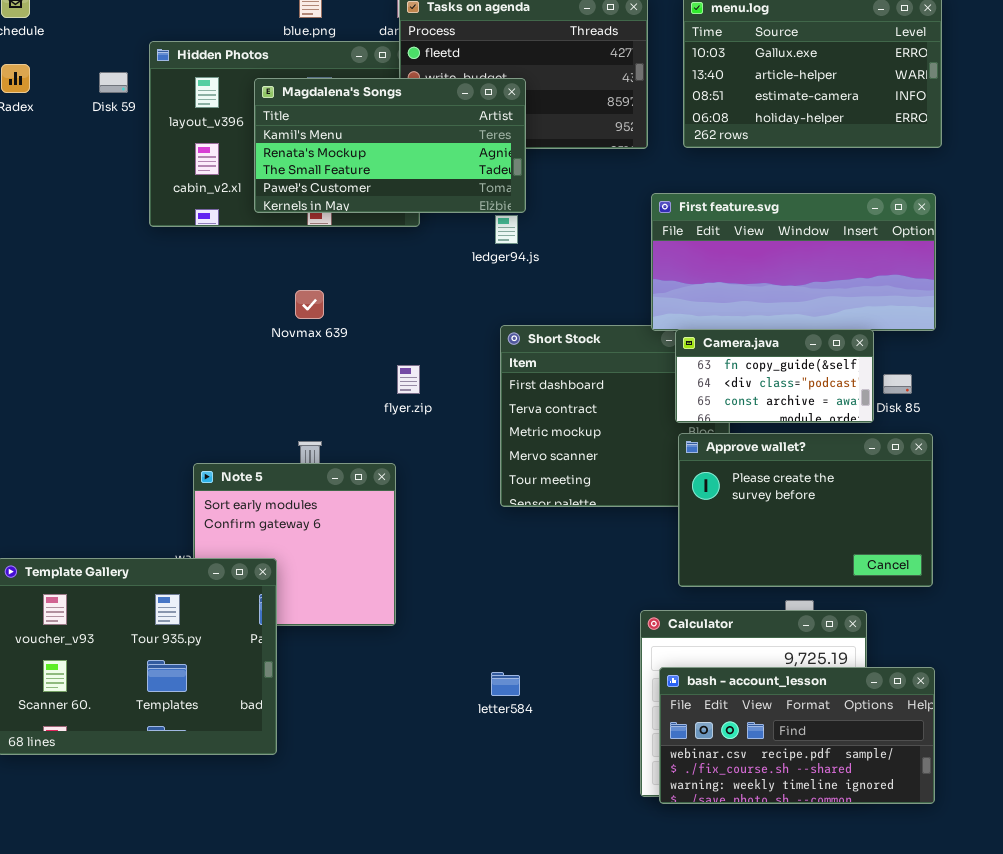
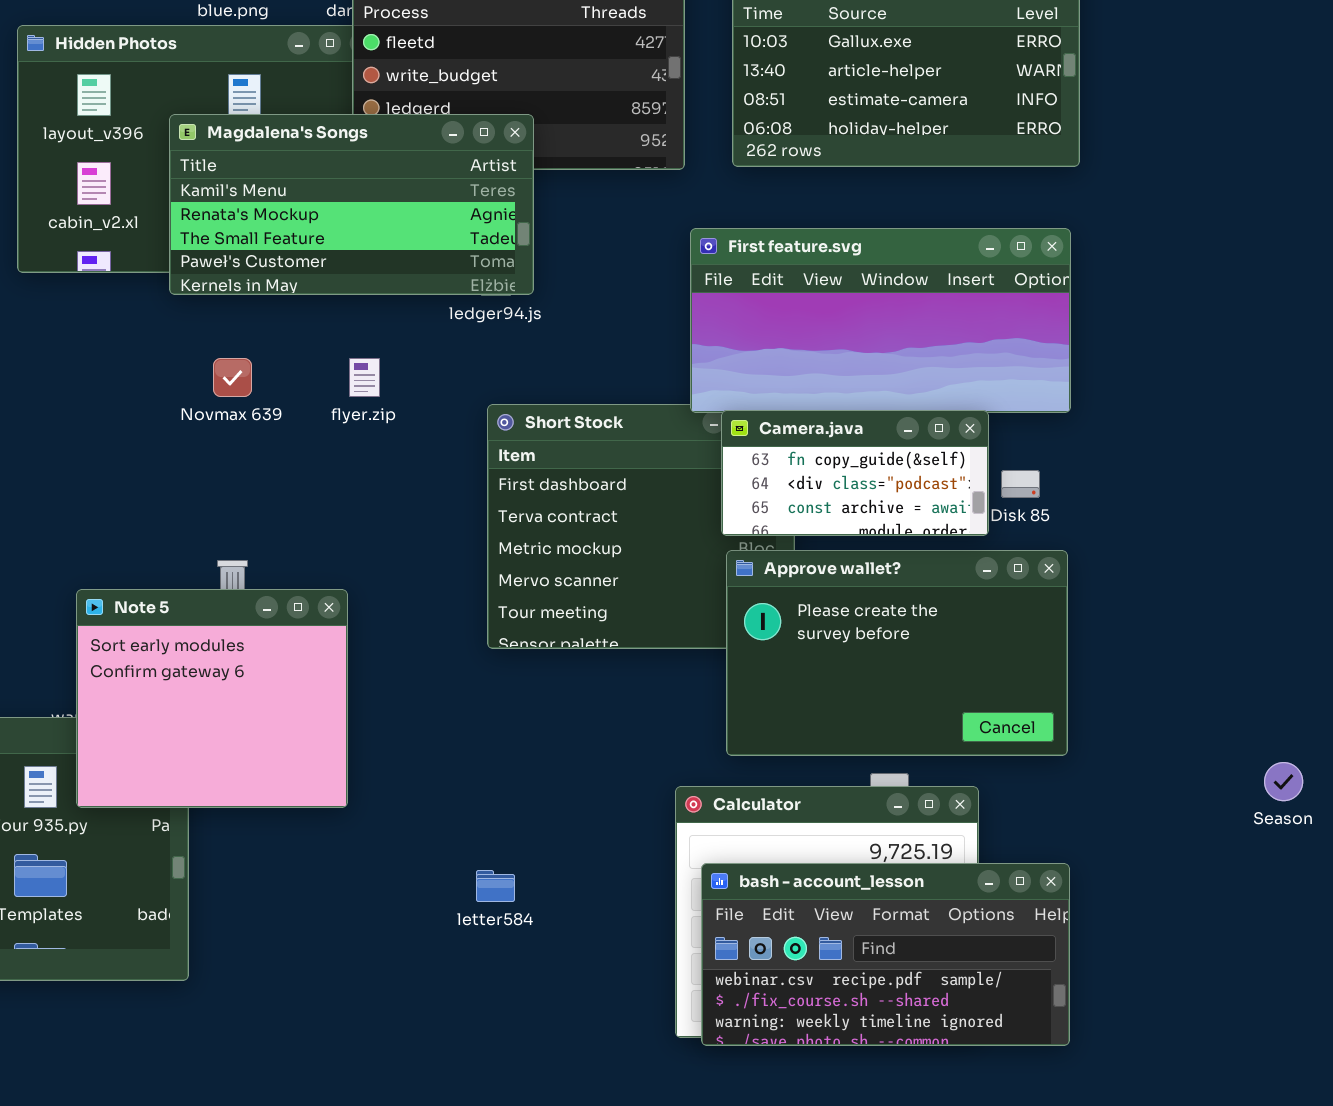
Magdalena's Songs: [254,78,526,213] -> [169,114,534,295], moved
flyer.zip: [397,365,420,394] -> [349,358,380,397], moved
Note 5: [193,463,396,626] -> [76,589,348,808], raised

